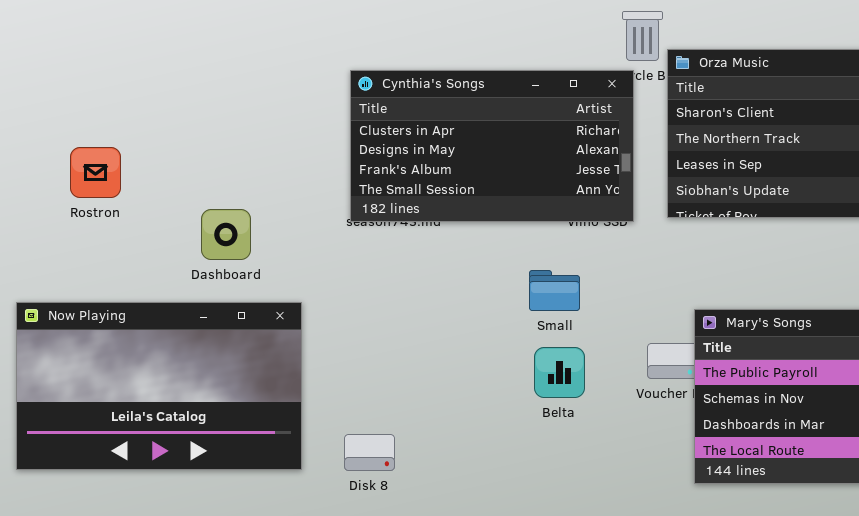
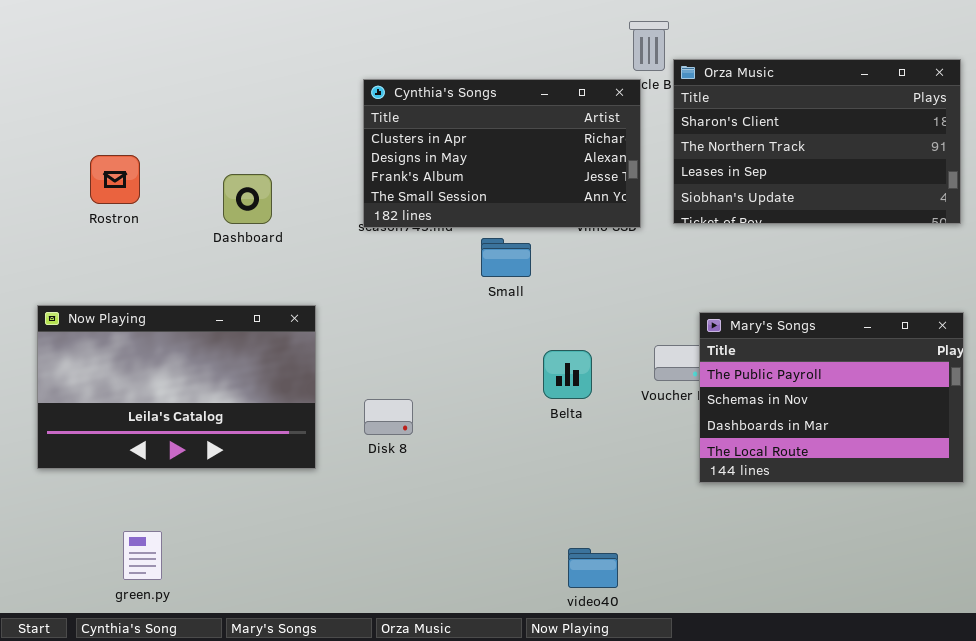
Dashboard: [201,209,251,260] -> [223,174,272,224], moved
Small: [529,270,580,311] -> [481,238,531,277], moved
Disk 8: [344,434,395,471] -> [364,399,413,435], moved

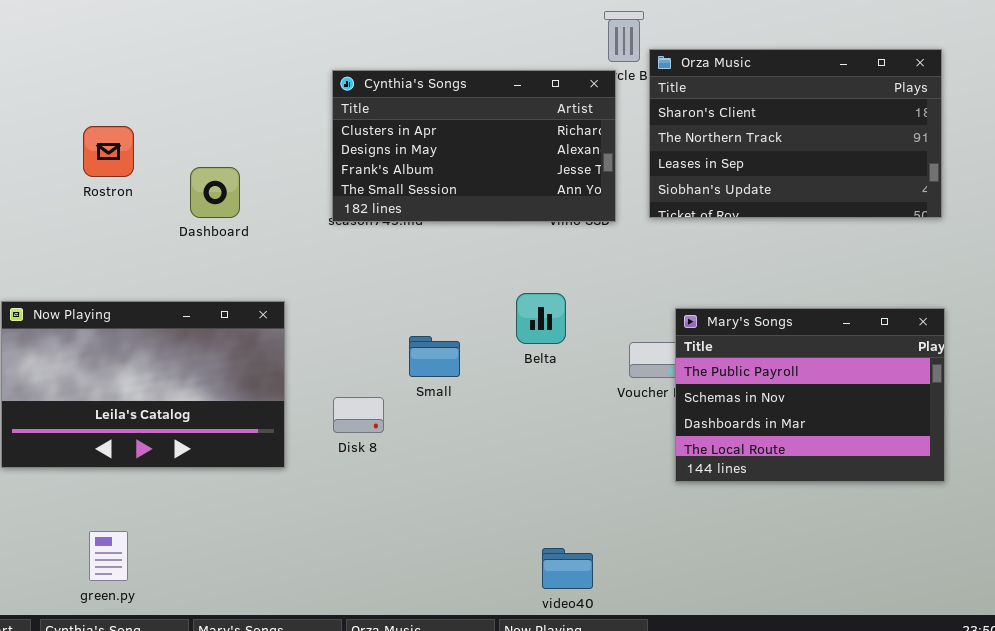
Rostron: [90,155,140,204] -> [83,126,134,177], moved
Small: [481,238,531,277] -> [409,336,460,377], moved
Belta: [543,350,592,399] -> [516,293,566,344], moved

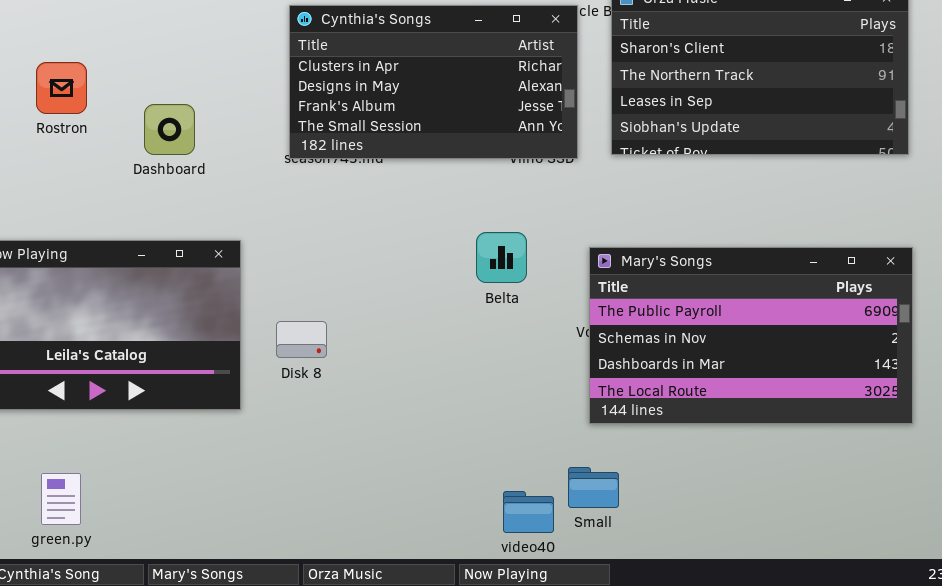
Mary's Songs: [675,308,945,482] -> [589,247,913,424], resized
Small: [409,336,460,377] -> [568,467,619,508], moved
Disk 8: [333,397,384,433] -> [276,321,327,358], moved

